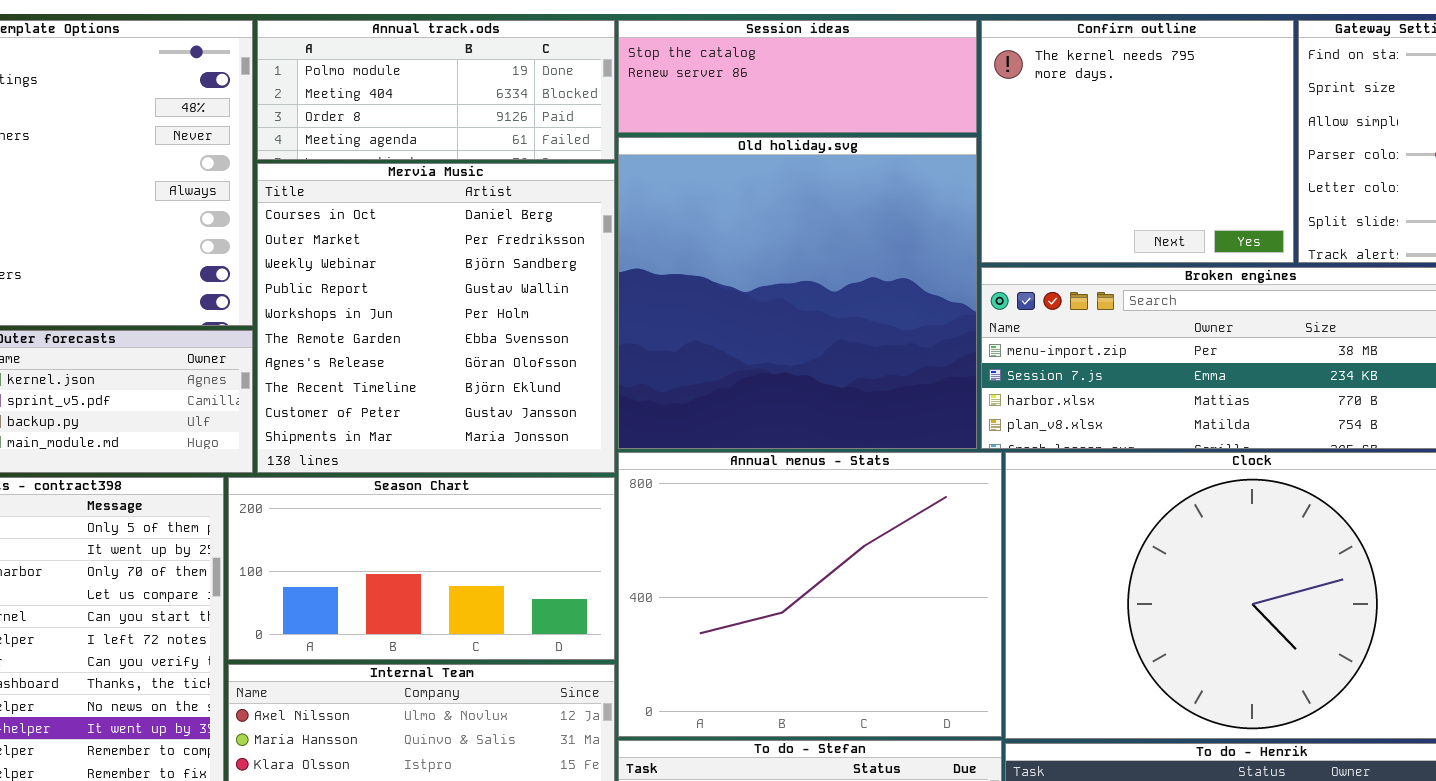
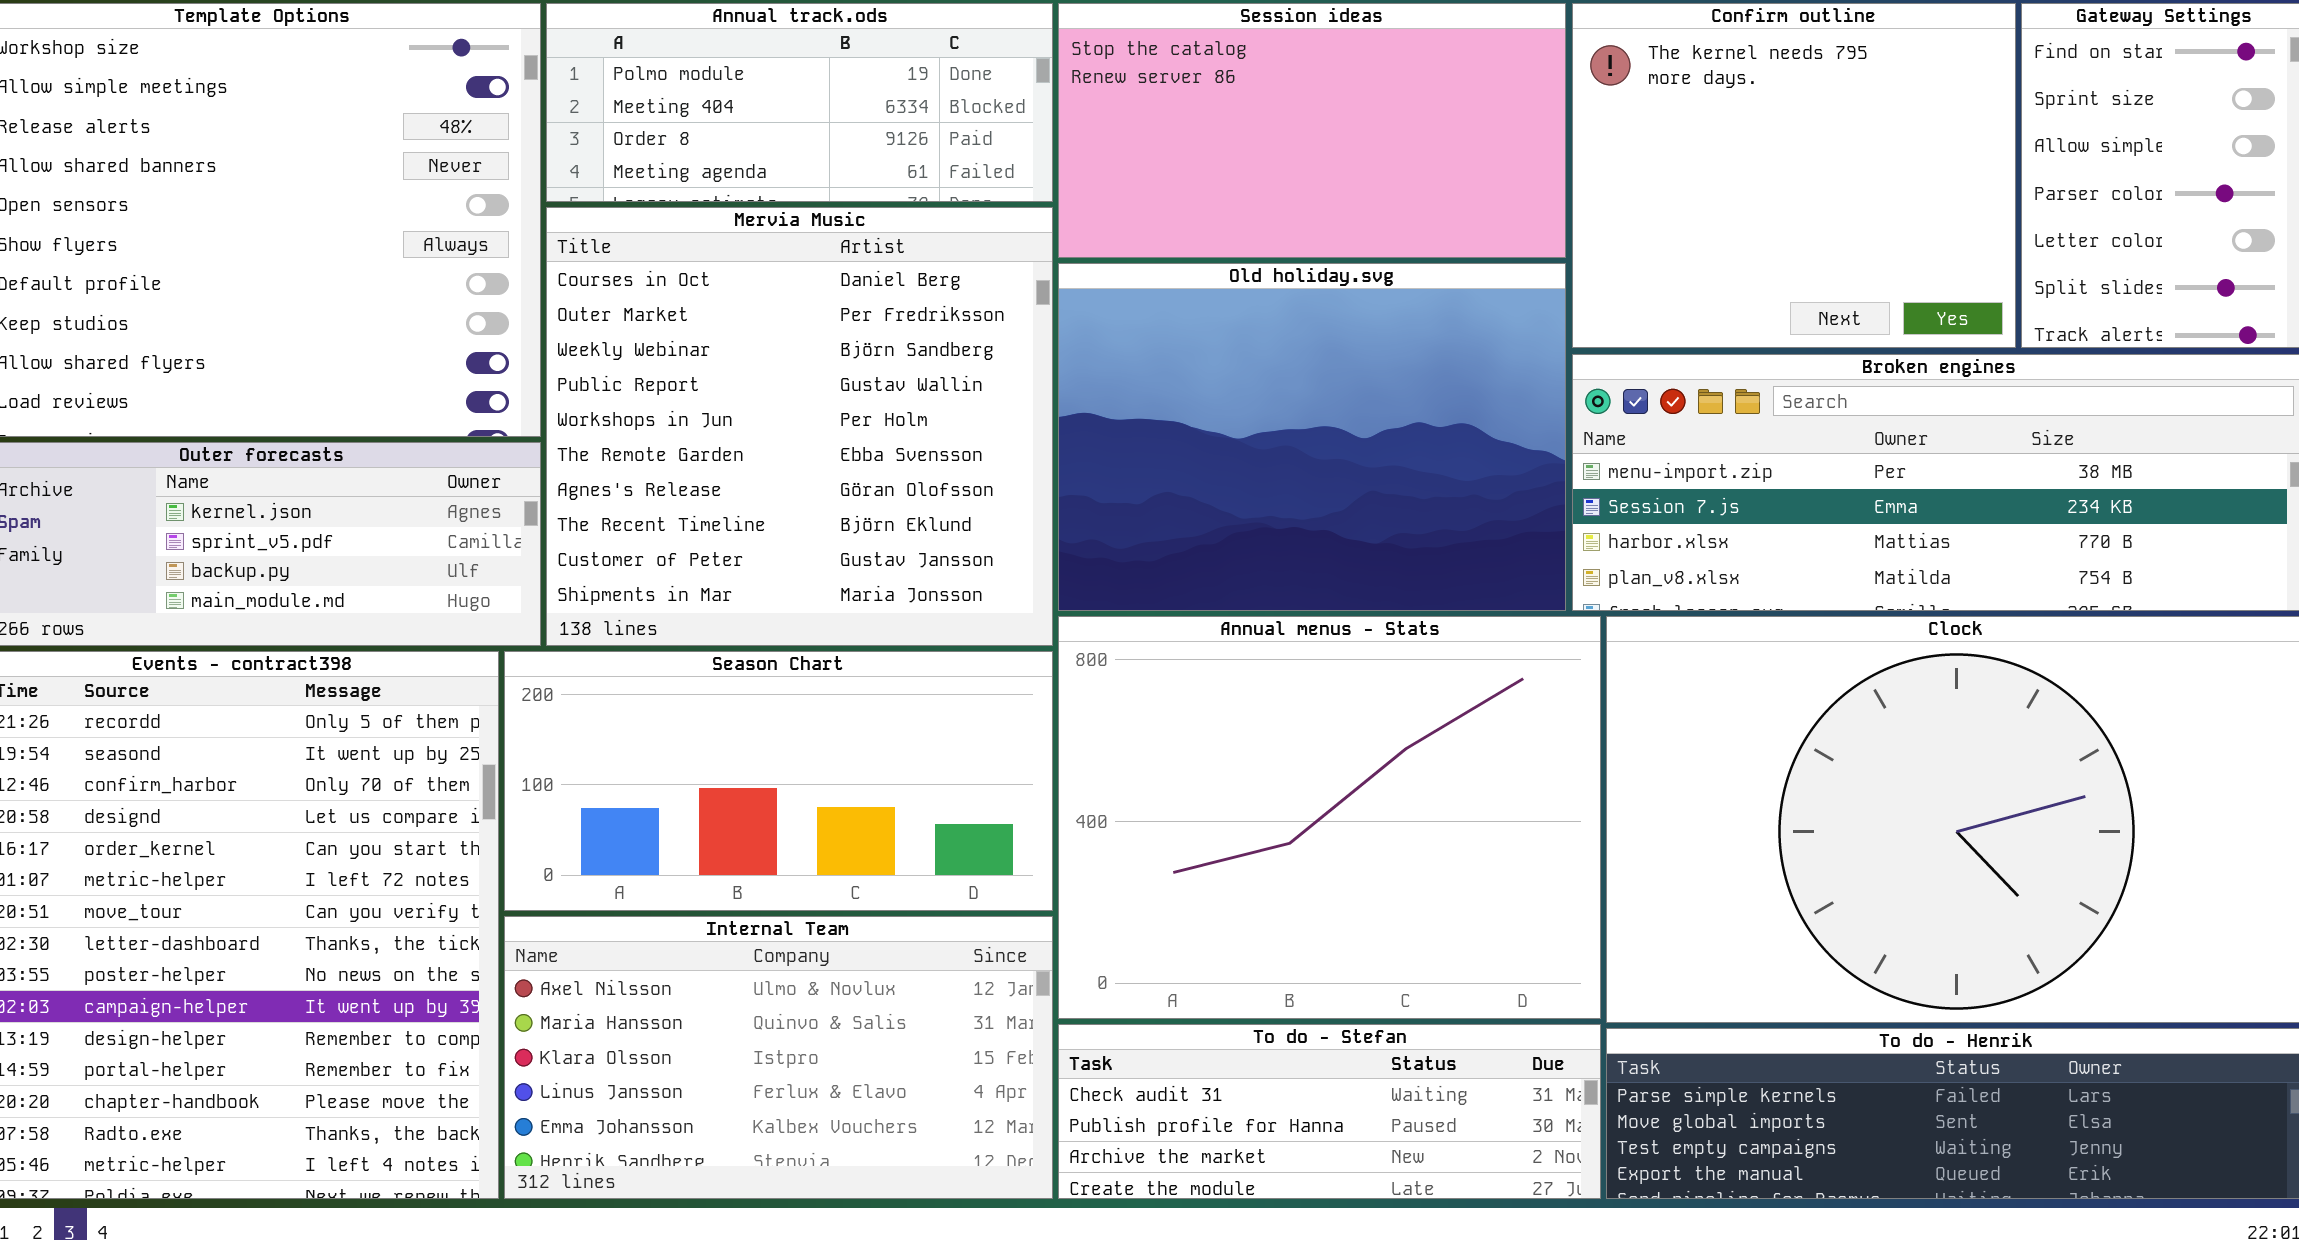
Session ideas: [618,20,977,133] -> [1058,3,1566,258], resized
Old holiday.svg: [618,137,977,449] -> [1058,263,1566,611], resized

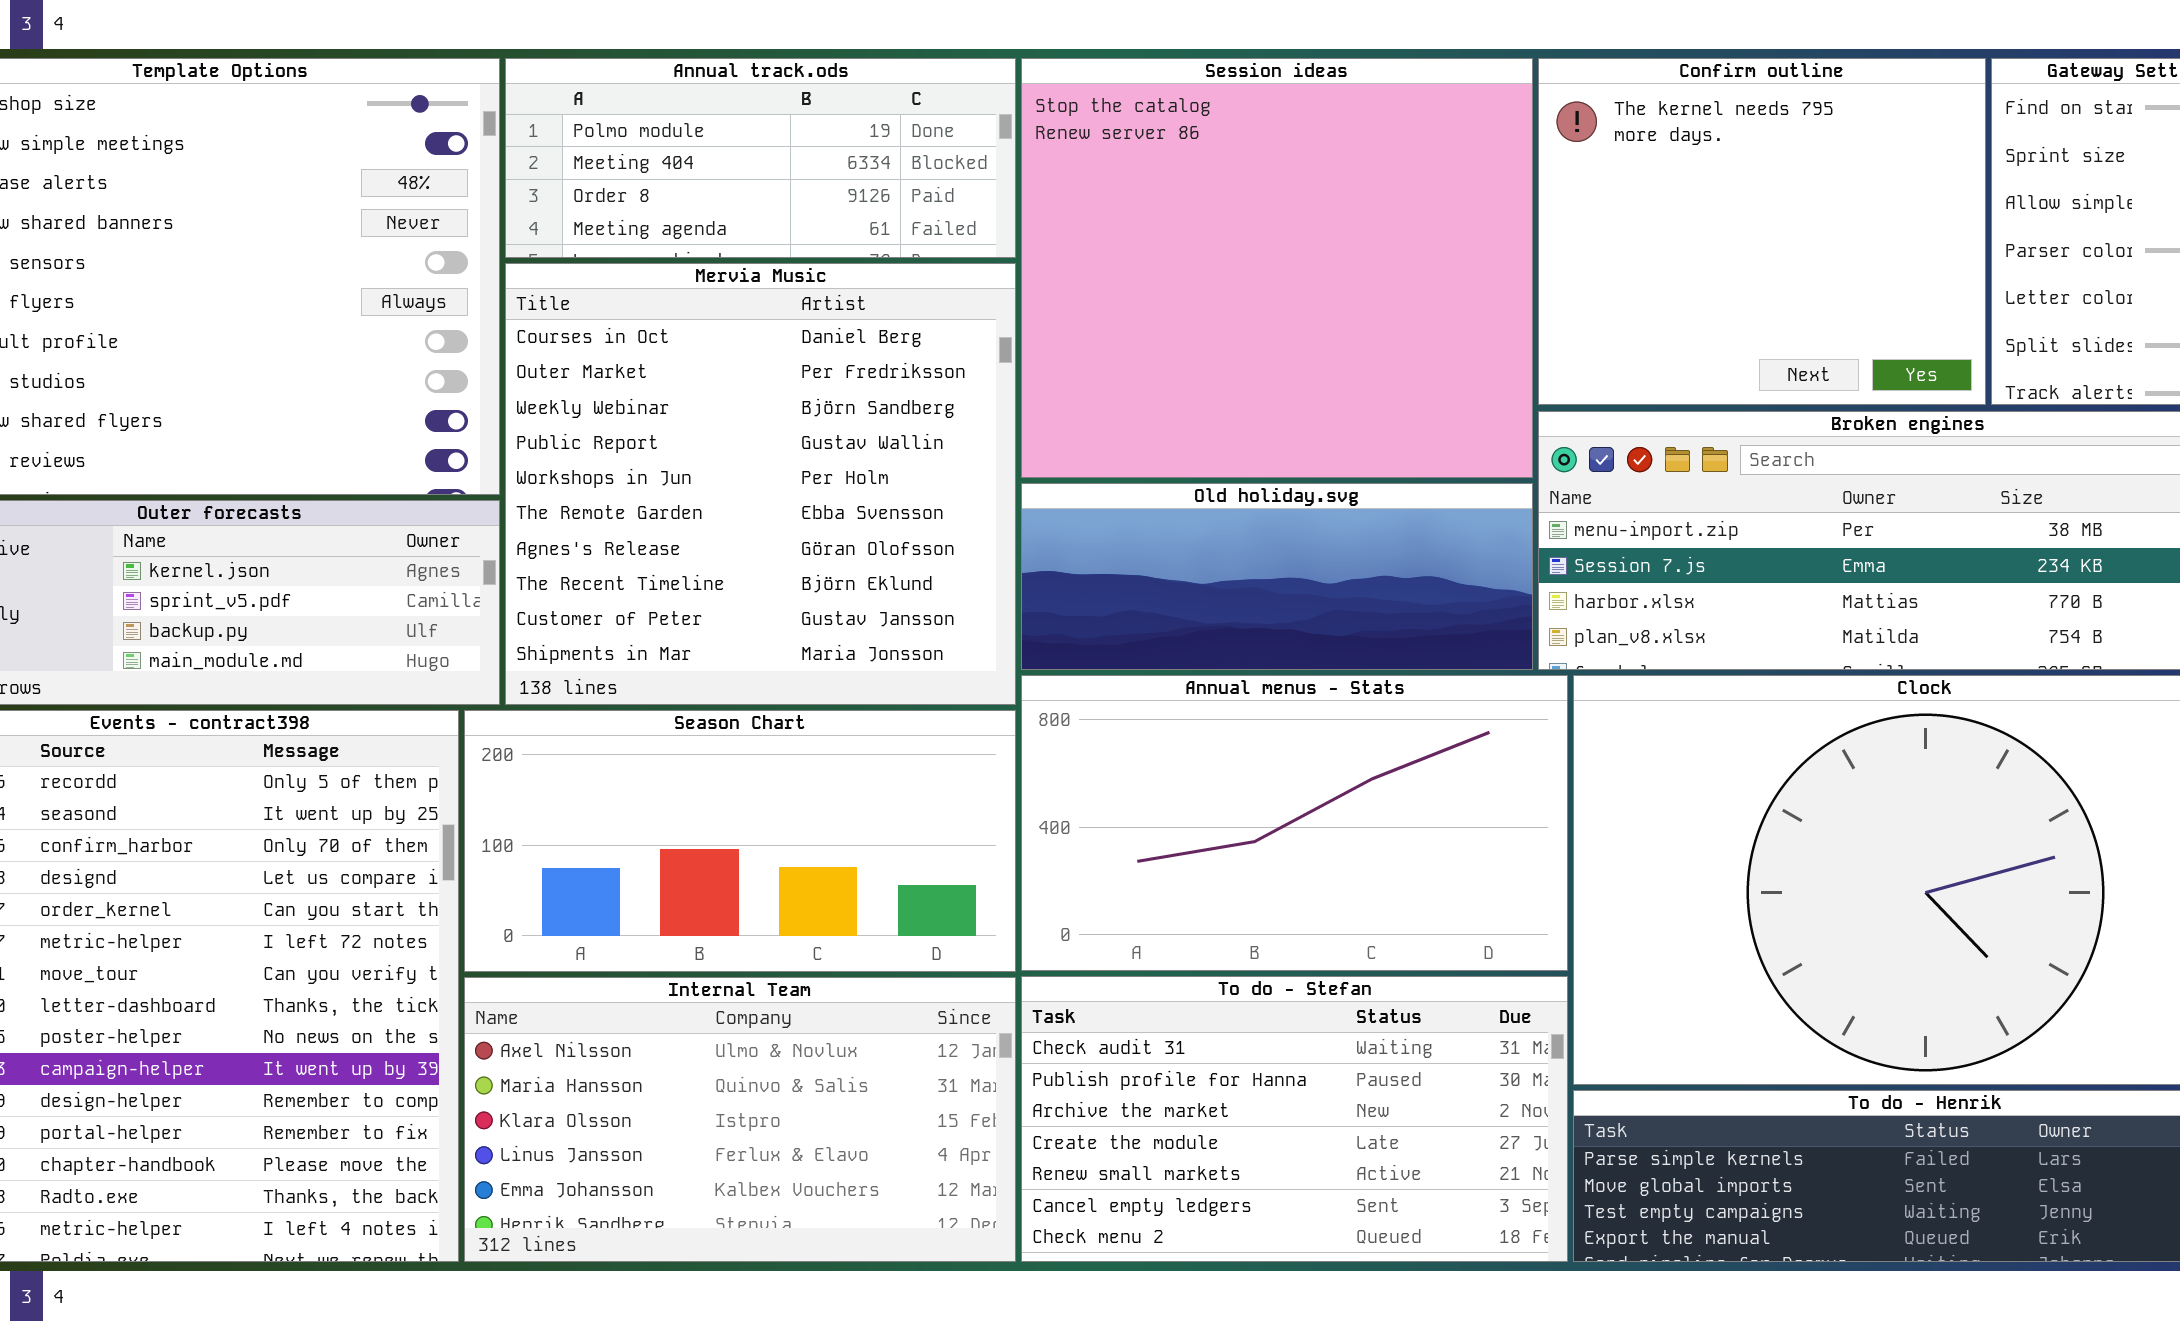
Session ideas: [1058,3,1566,258] -> [1021,58,1533,478], resized
Old holiday.svg: [1058,263,1566,611] -> [1021,483,1533,670], resized
Annual menus - Stats: [1058,616,1601,1019] -> [1021,675,1568,971], resized
To do - Stefan: [1058,1024,1601,1199] -> [1021,976,1568,1262], resized

